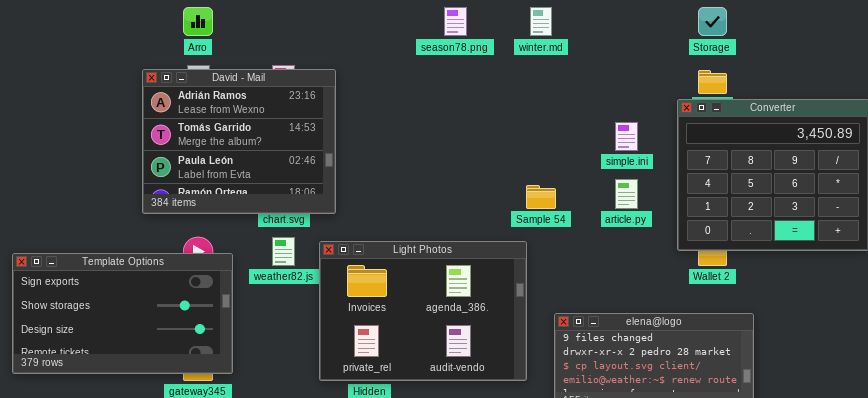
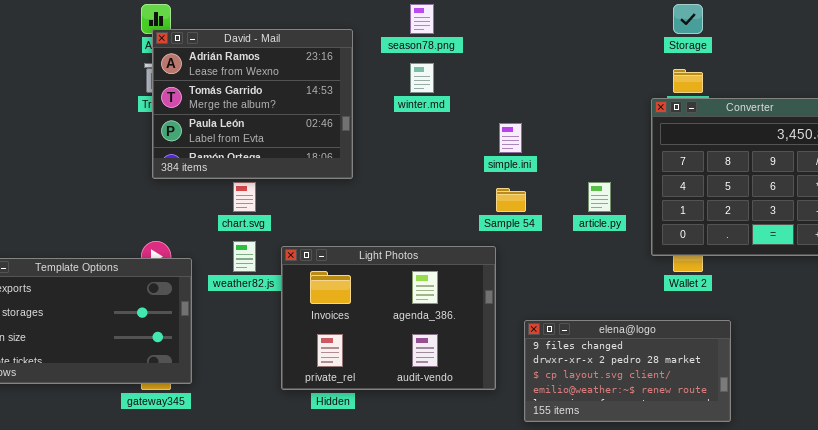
winter.md: [530,7,552,36] -> [410,63,434,93], moved
David - Mail: [142,69,336,214] -> [152,29,353,179], moved
simple.ini: [615,122,638,151] -> [499,123,522,153], moved

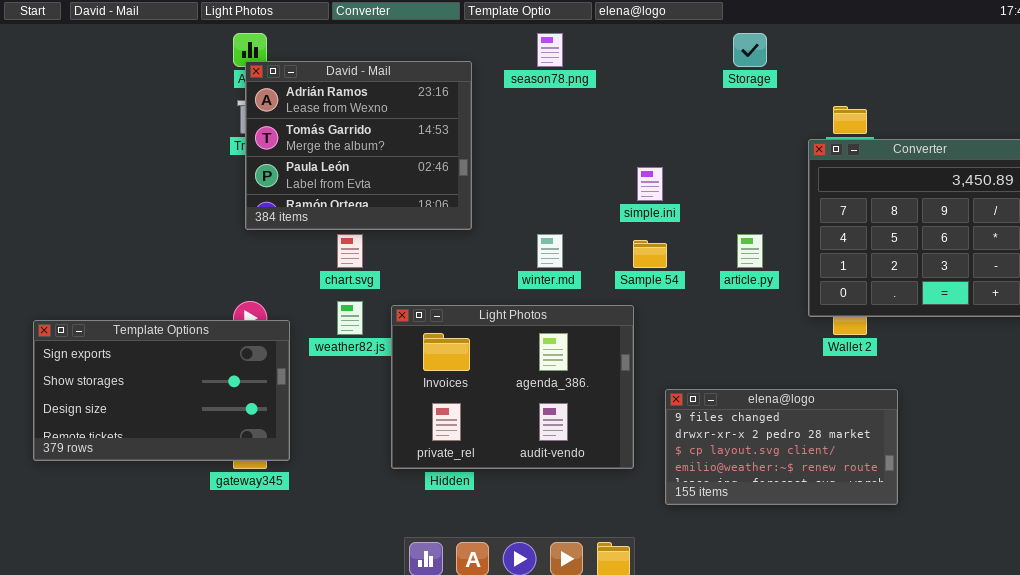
Storage: [673,4,703,34] -> [733,33,767,67], moved
winter.md: [410,63,434,93] -> [537,234,563,268], moved

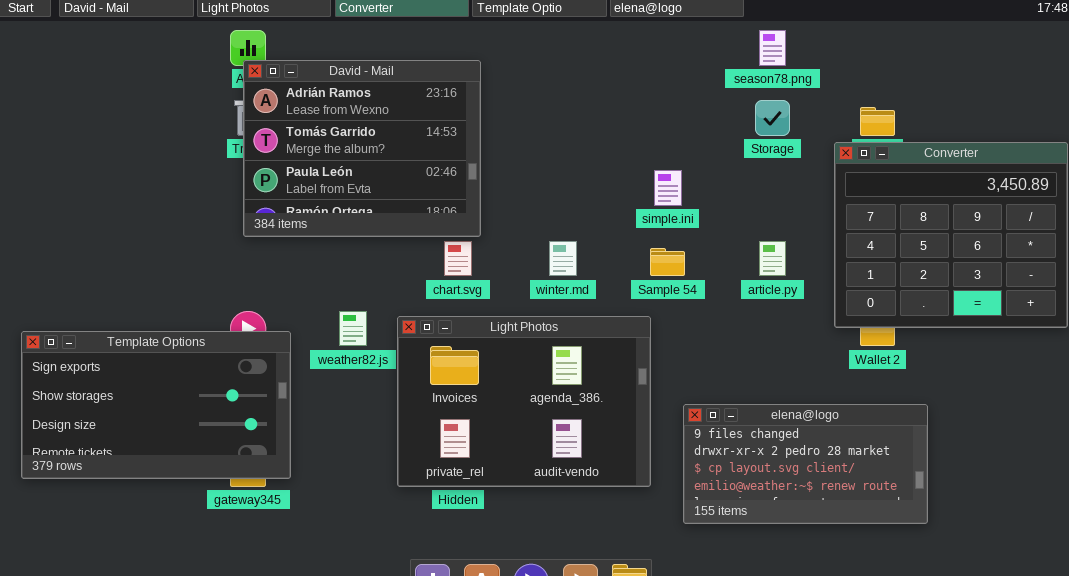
season78.png: [537,33,563,67] -> [759,30,786,66], moved
Storage: [733,33,767,67] -> [755,100,790,136], moved
chart.svg: [337,234,363,268] -> [444,241,472,276], moved

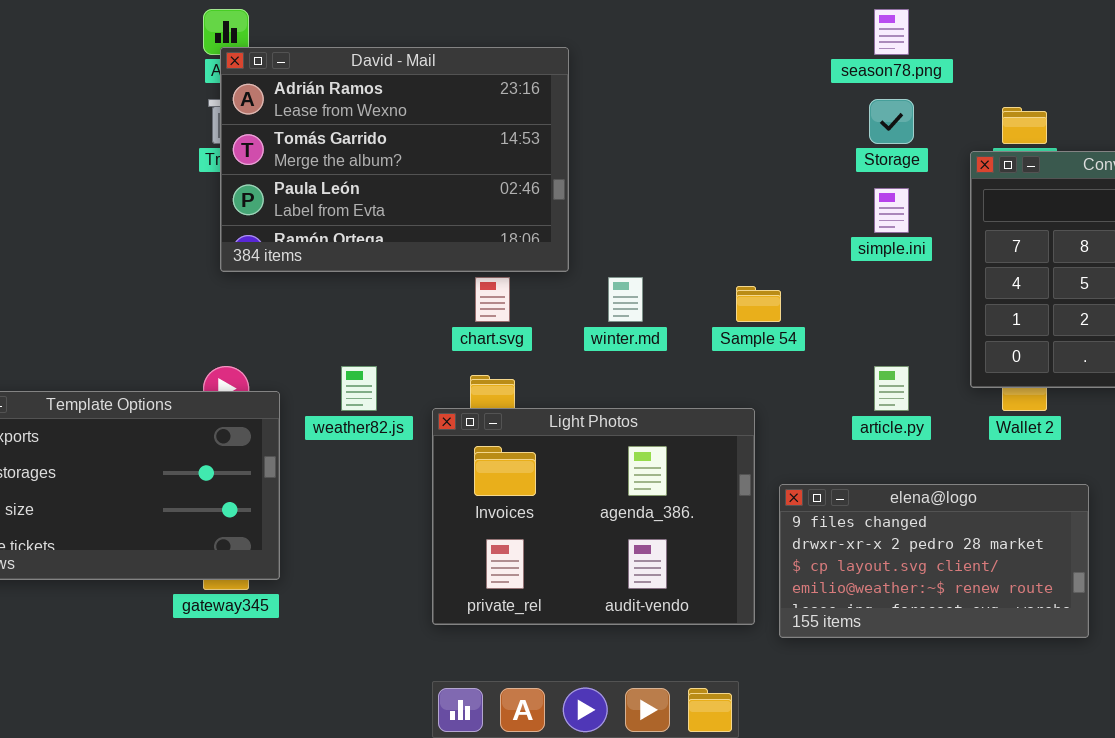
David - Mail: [243,60,481,237] -> [220,47,569,272], resized
simple.ini: [654,170,682,206] -> [874,188,909,233], moved
article.py: [759,241,786,276] -> [874,366,909,411], moved
Light Photos: [397,316,651,487] -> [432,408,755,625], moved

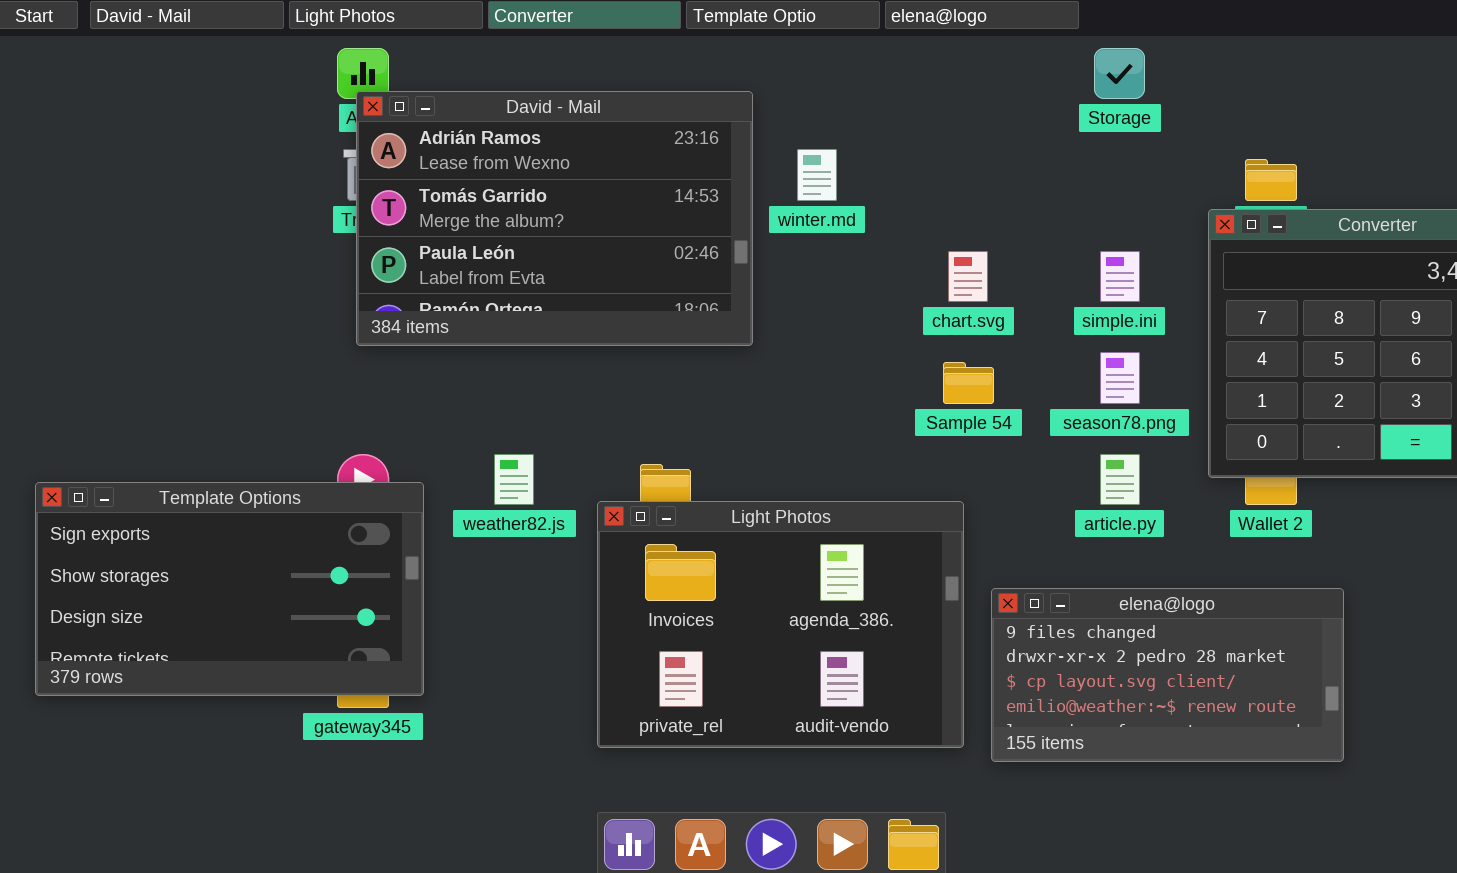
season78.png: [874,9,909,55] -> [1100,352,1140,404], moved
Storage: [869,99,914,144] -> [1094,48,1145,99], moved
chart.svg: [475,277,510,322] -> [948,251,988,302], moved
winter.md: [608,277,643,322] -> [797,149,837,201], moved

